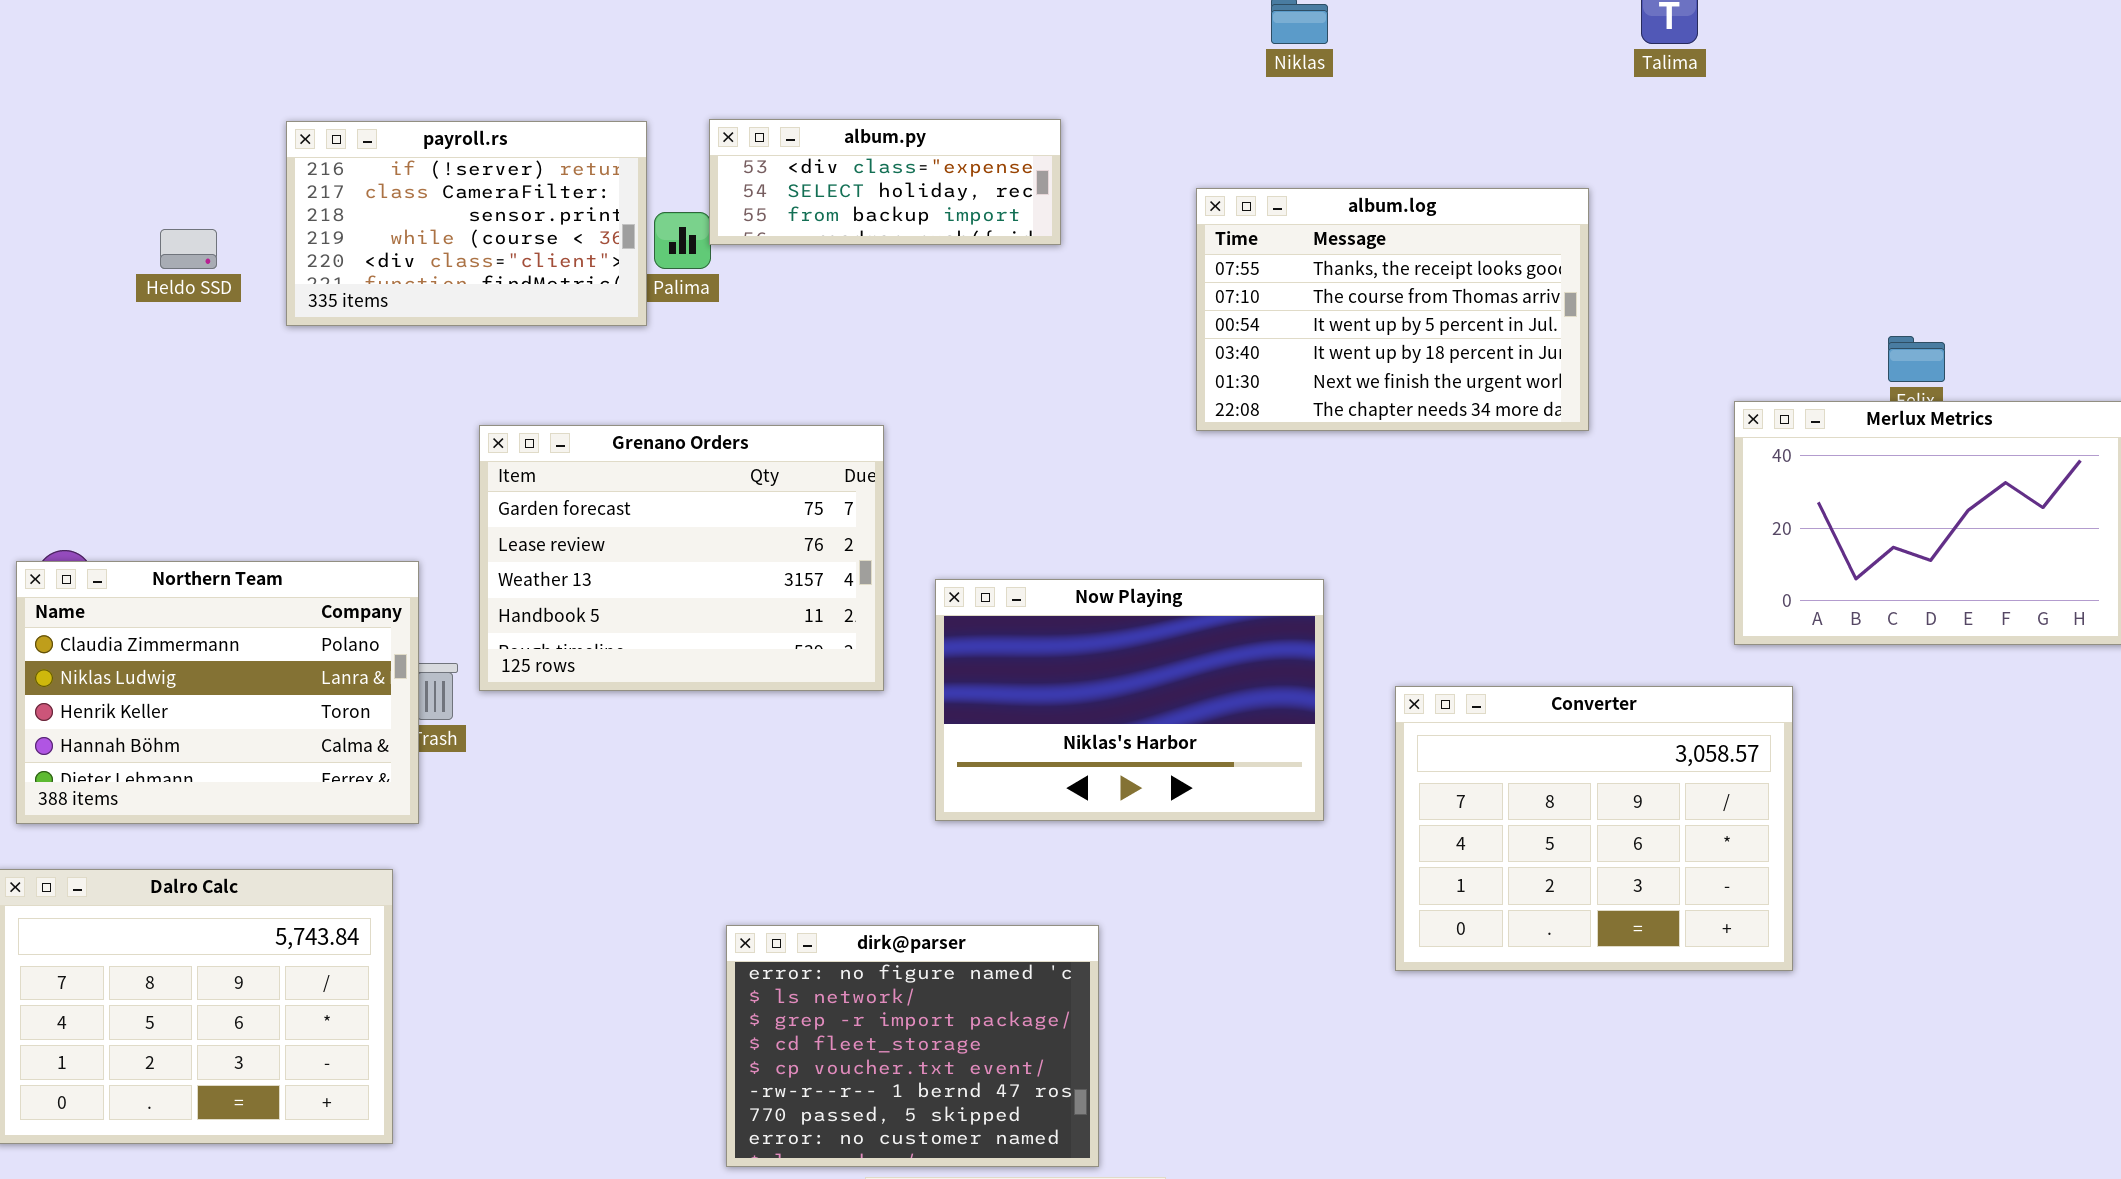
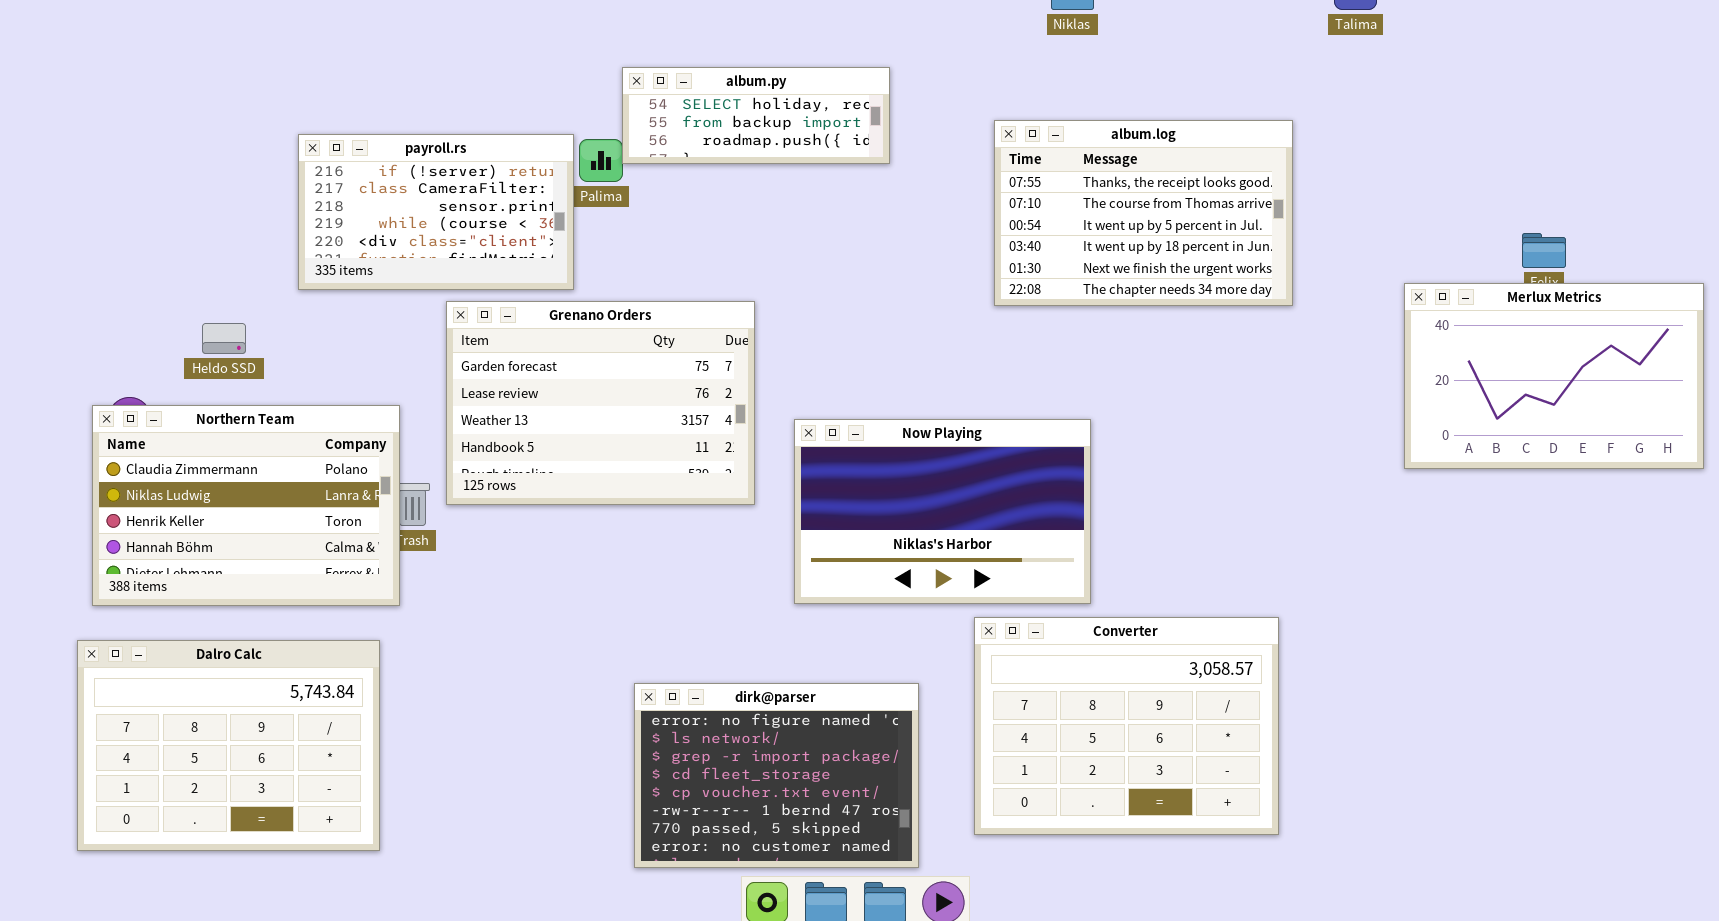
album.py: [709,119,1061,245] -> [622,67,890,164], scrolled down 1 row
payroll.rs: [286,121,647,326] -> [298,134,574,290], moved
Heldo SSD: [160,229,217,269] -> [202,323,246,354], moved
Converter: [1395,686,1793,971] -> [974,617,1279,835], moved

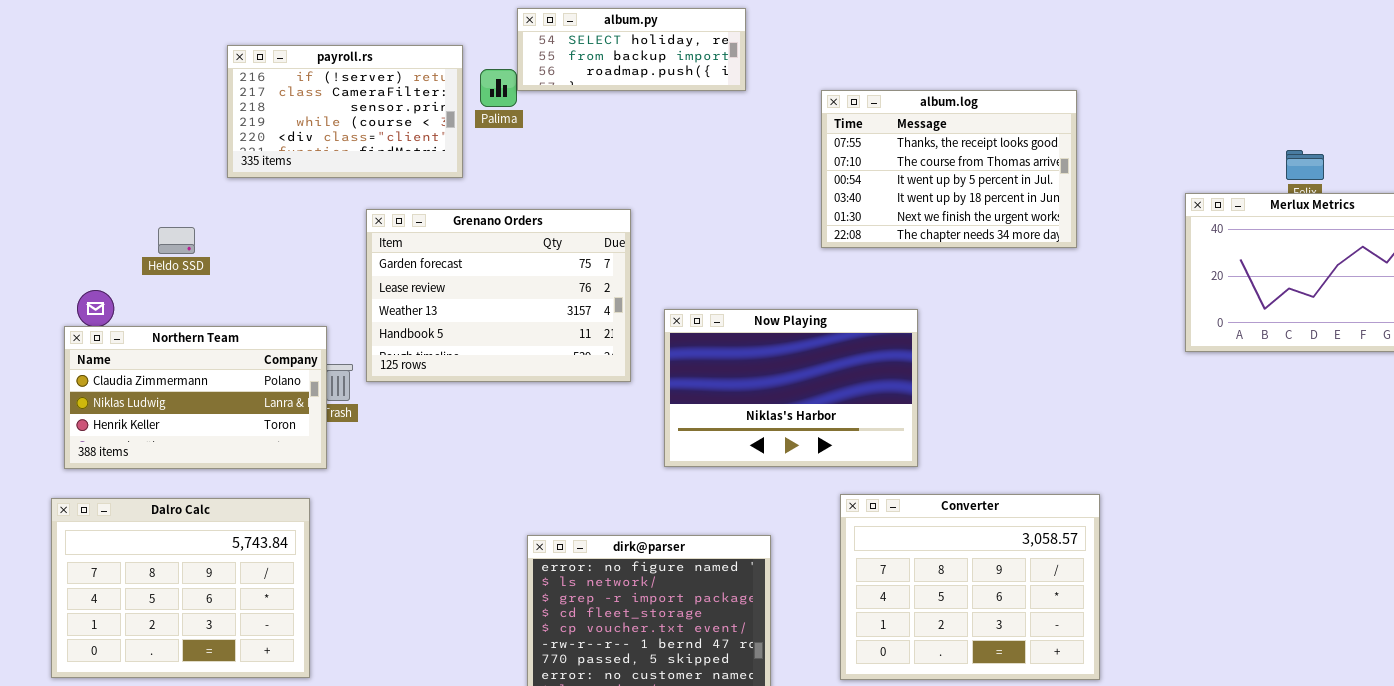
album.log: [994,120,1293,306] -> [821,90,1077,248], moved
payroll.rs: [298,134,574,290] -> [227,45,463,178], moved
Northern Team: [92,405,400,606] -> [64,326,327,469], resized
Converter: [974,617,1279,835] -> [840,494,1100,680], moved

